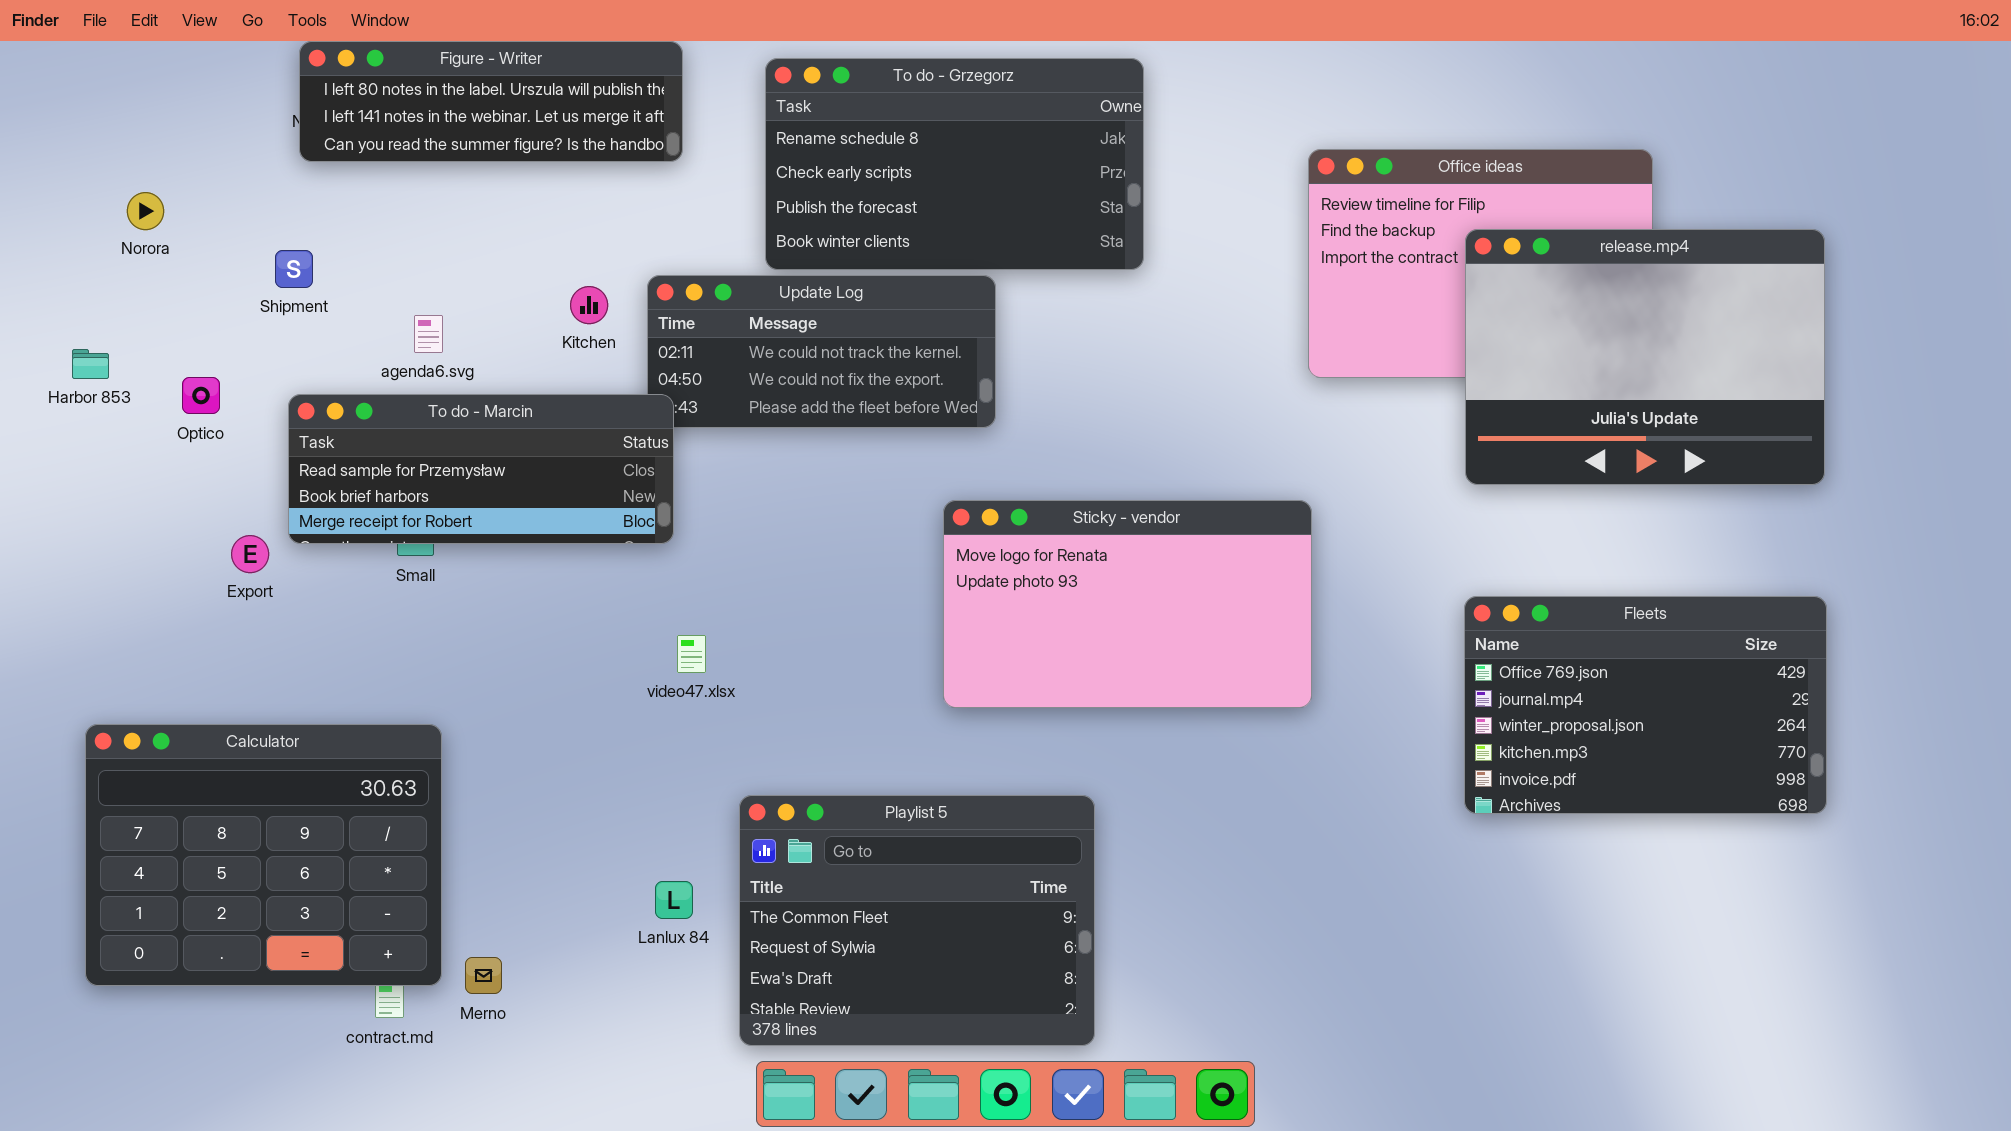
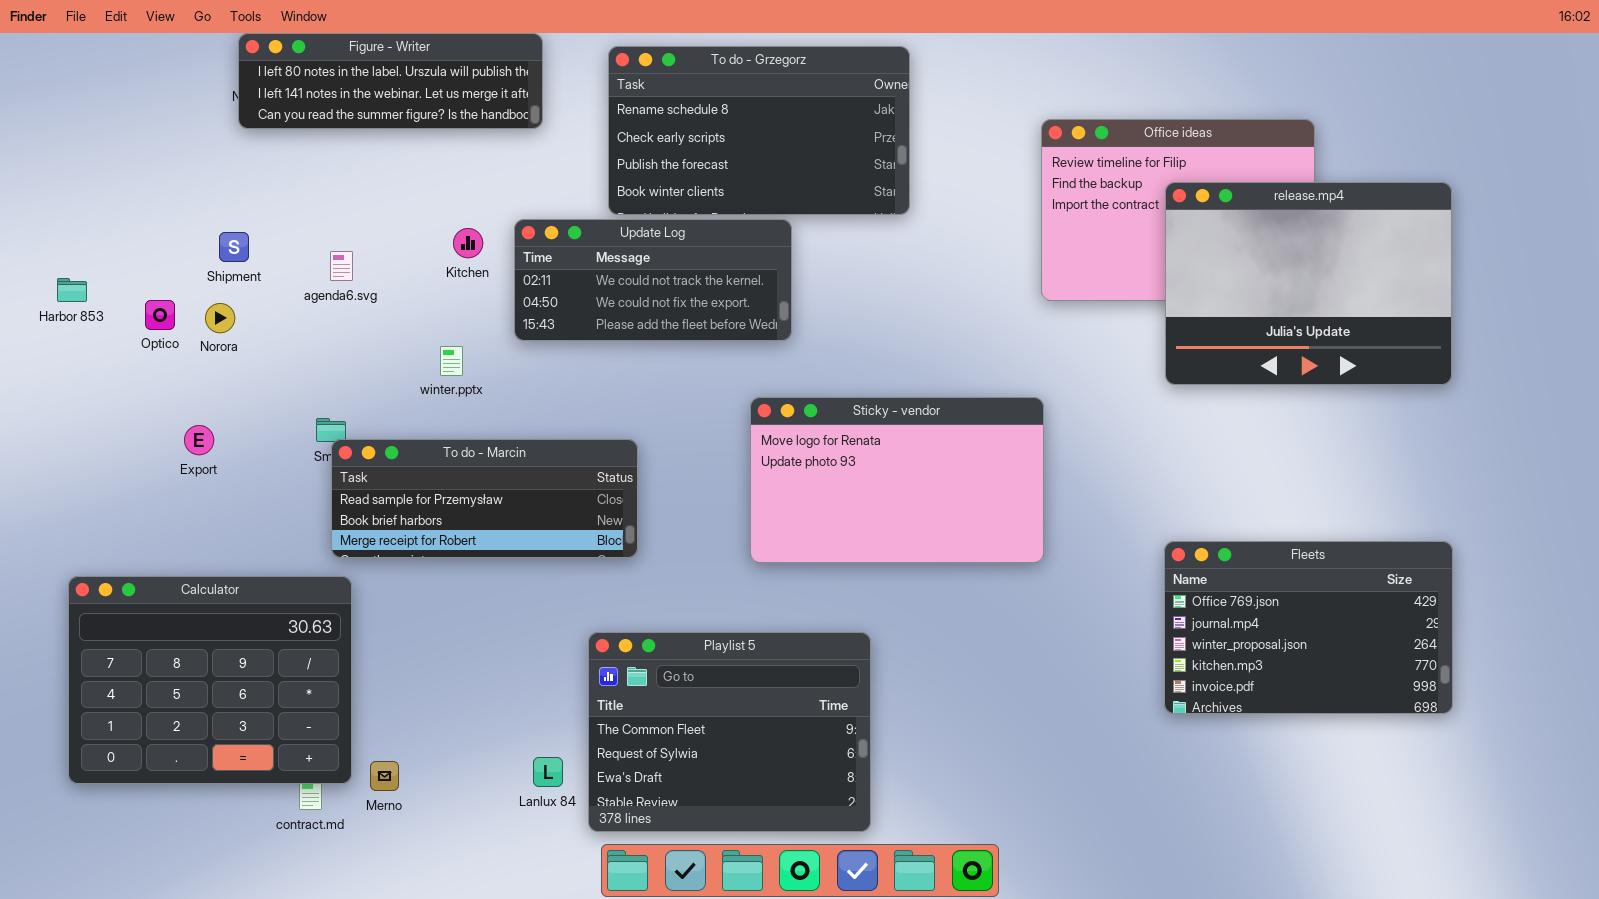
Norora: [127,192,164,230] -> [205,303,235,333], moved
Shipment: [275,250,313,288] -> [219,232,249,262], moved
To do - Marcin: [288,394,674,544] -> [331,439,638,558], moved
Fleets: [1464,596,1827,814] -> [1164,541,1453,714], moved
Lanlux 84: [655,881,693,919] -> [533,757,563,787], moved

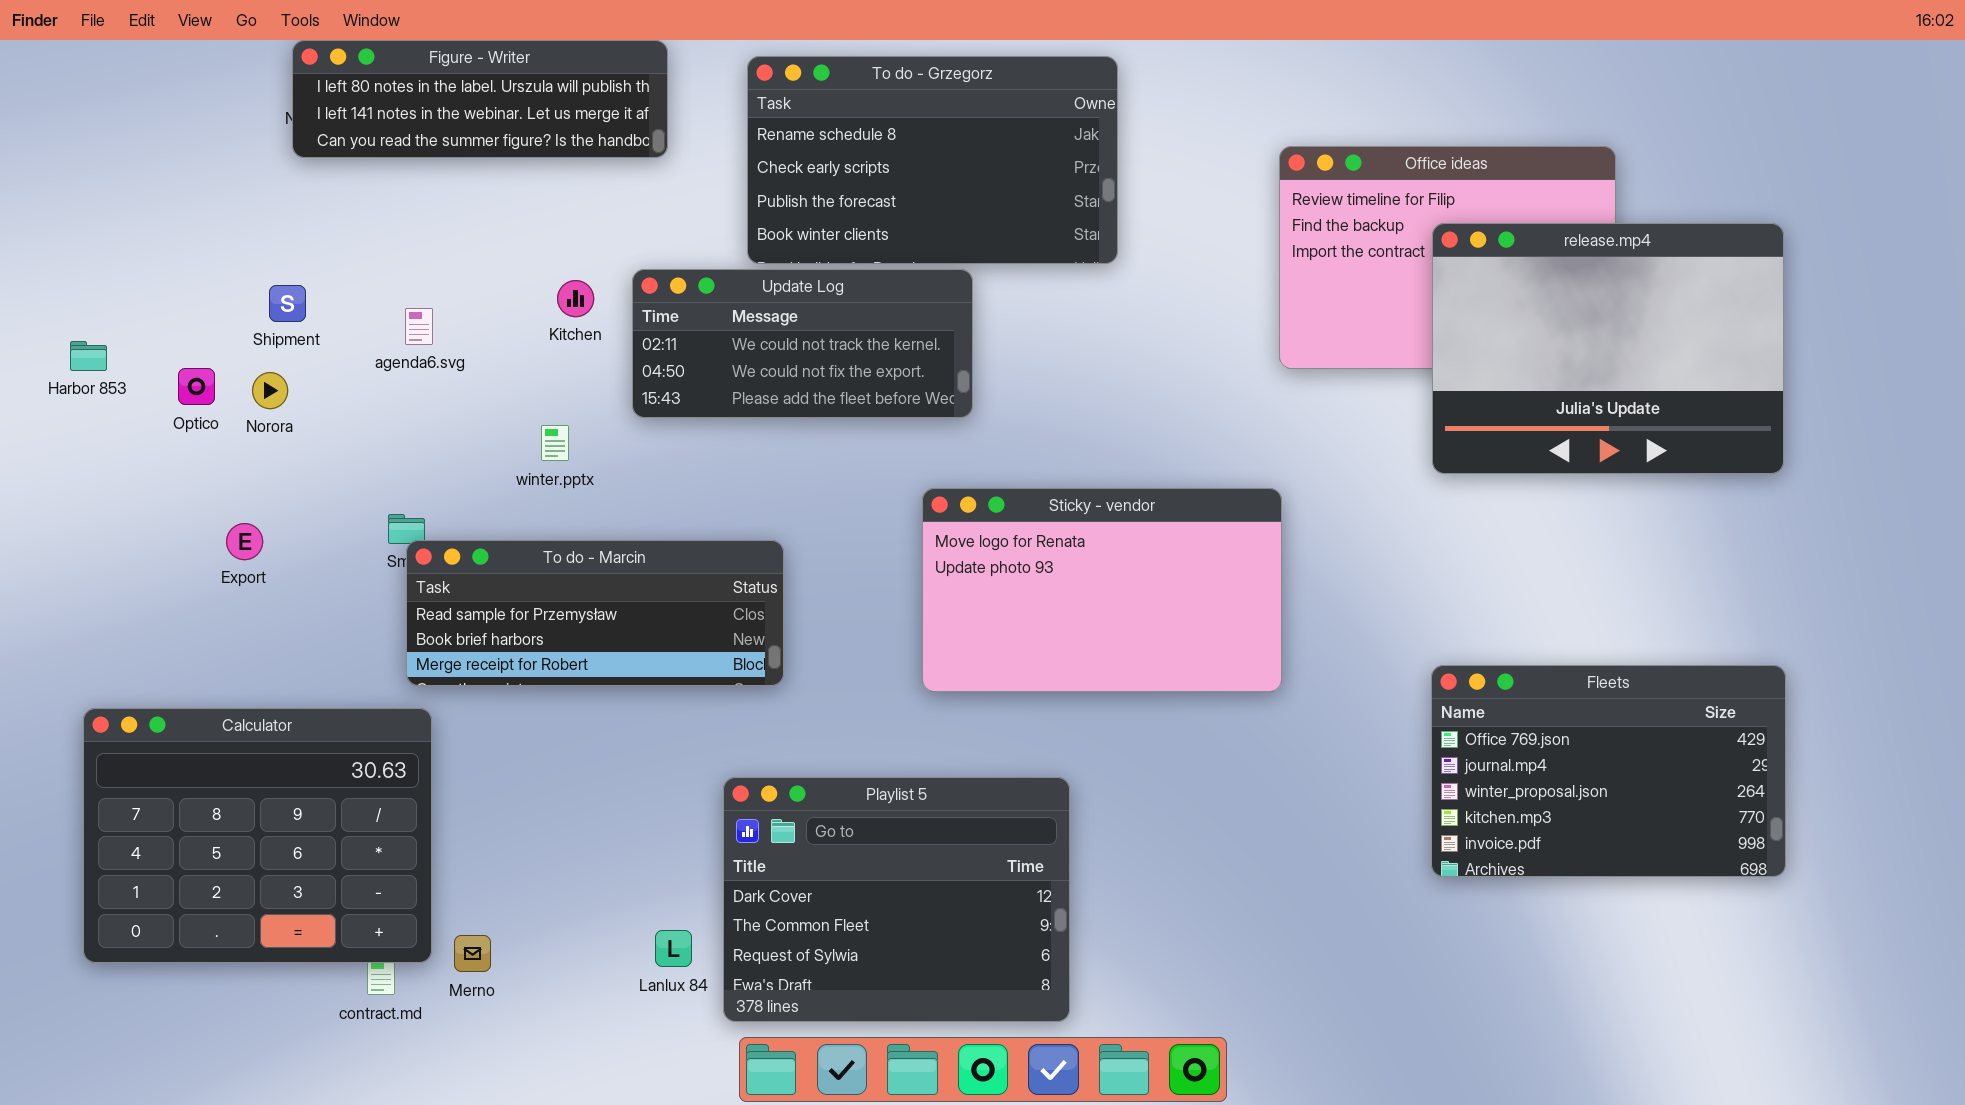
Playlist 5: [588,632,871,832] -> [723,777,1070,1022], scrolled up 1 row

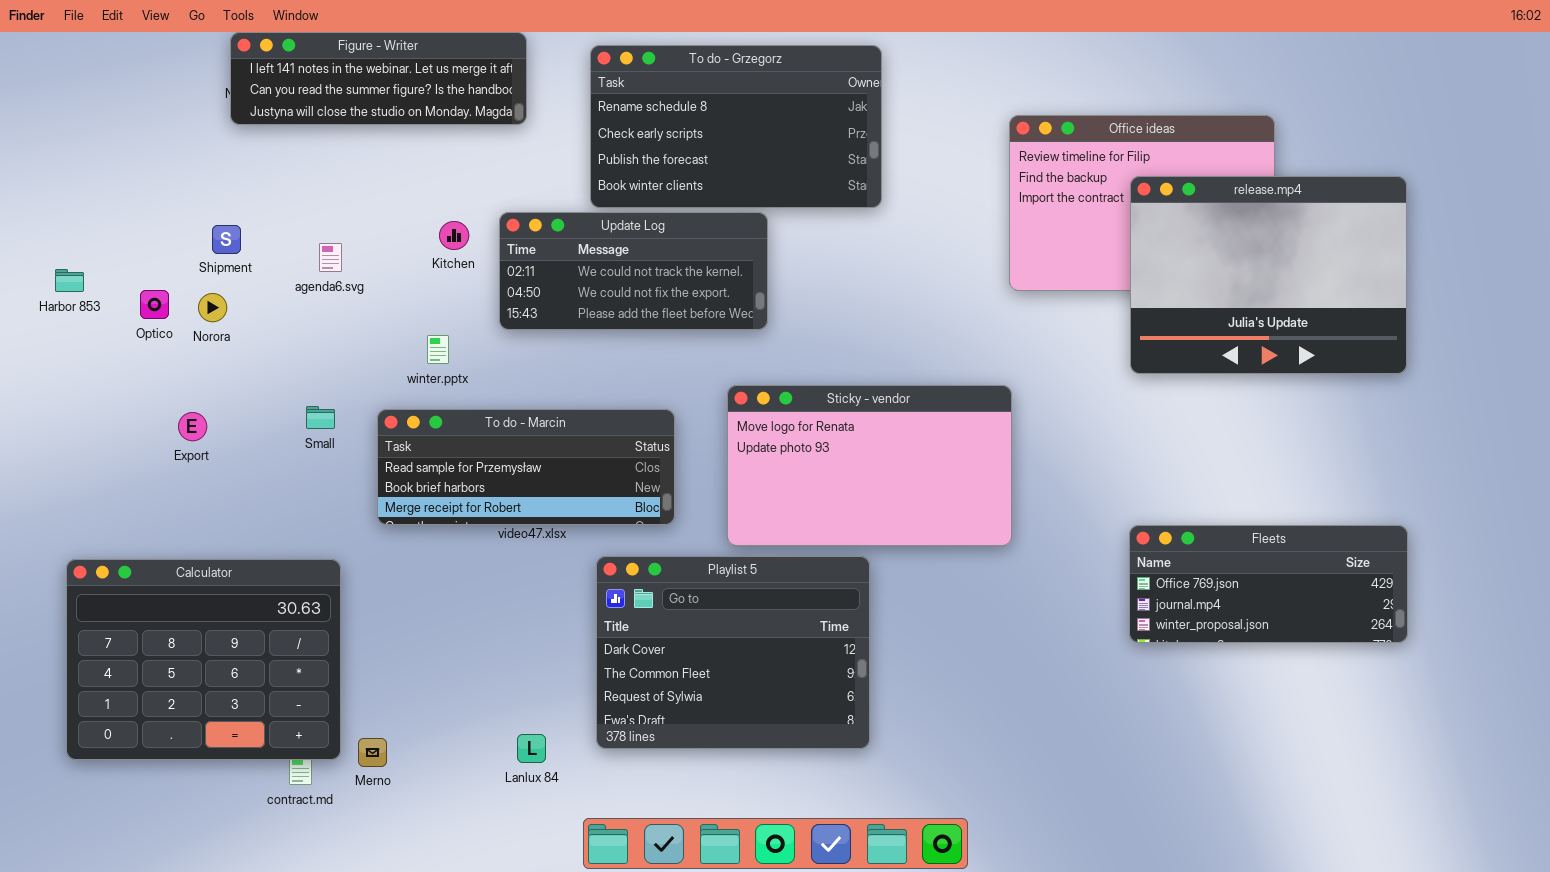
Figure - Writer: [292,40,668,158] -> [230,32,527,125], scrolled down 1 row
To do - Marcin: [406,540,784,686] -> [377,409,675,525], moved
Fleets: [1431,665,1786,877] -> [1129,525,1408,643], resized
Playlist 5: [723,777,1070,1022] -> [596,556,870,749], moved

